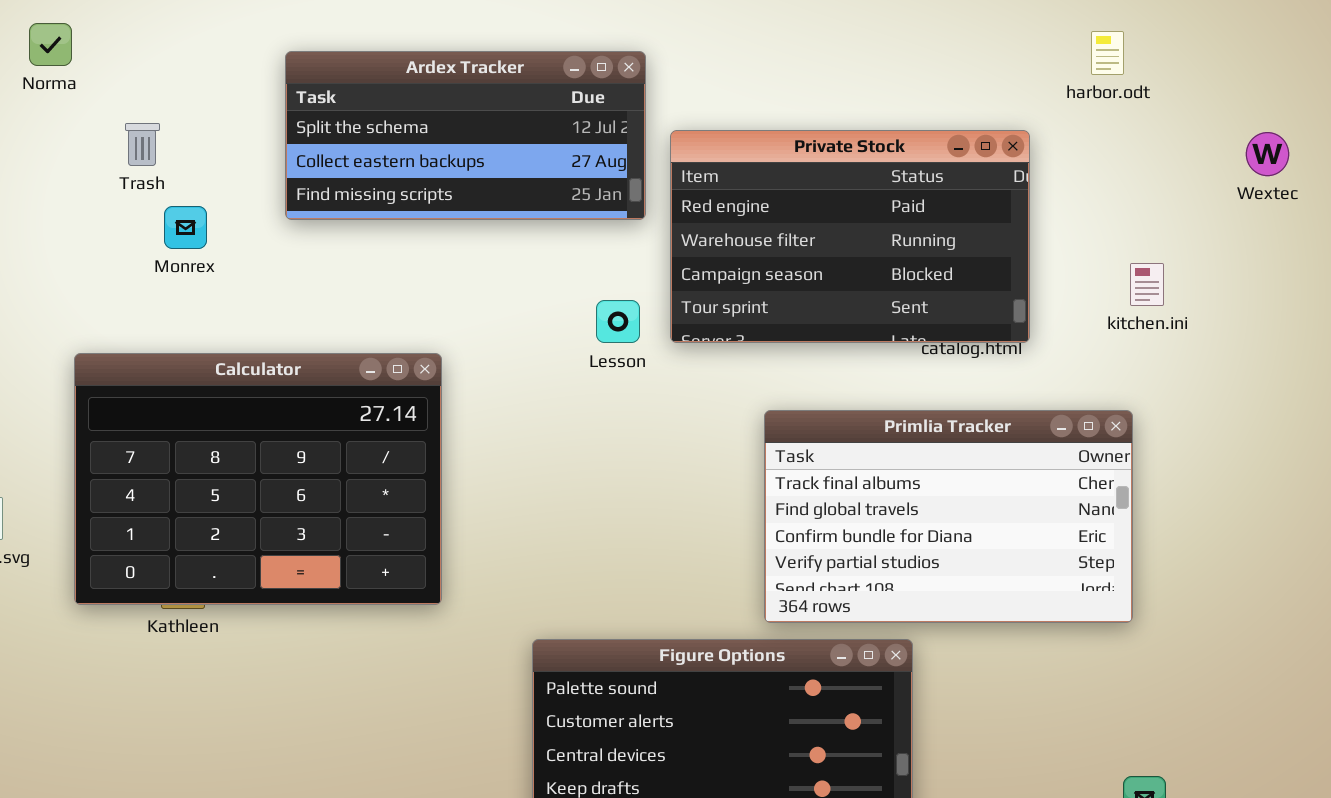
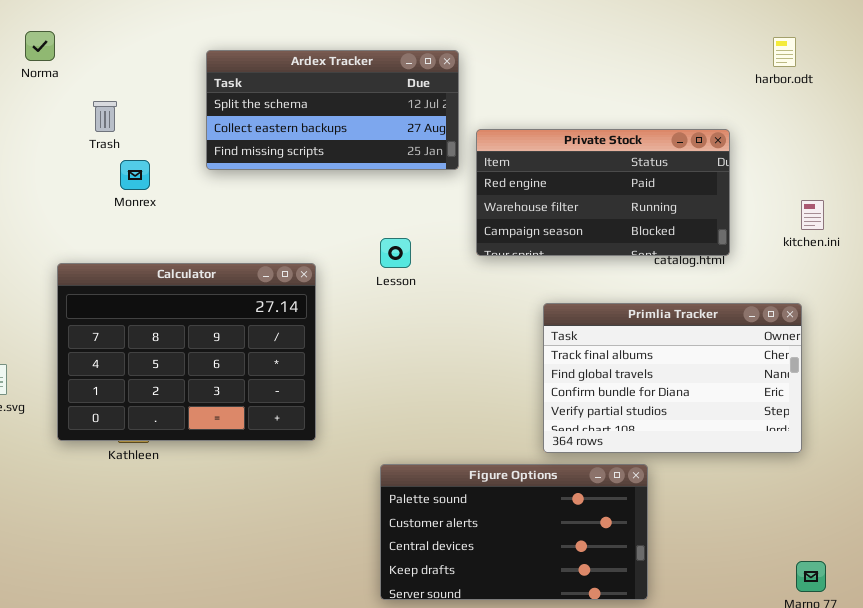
Private Stock: [670,130,1030,343] -> [476,129,730,256], resized
Lesson: [596,300,640,343] -> [380,238,411,268], moved

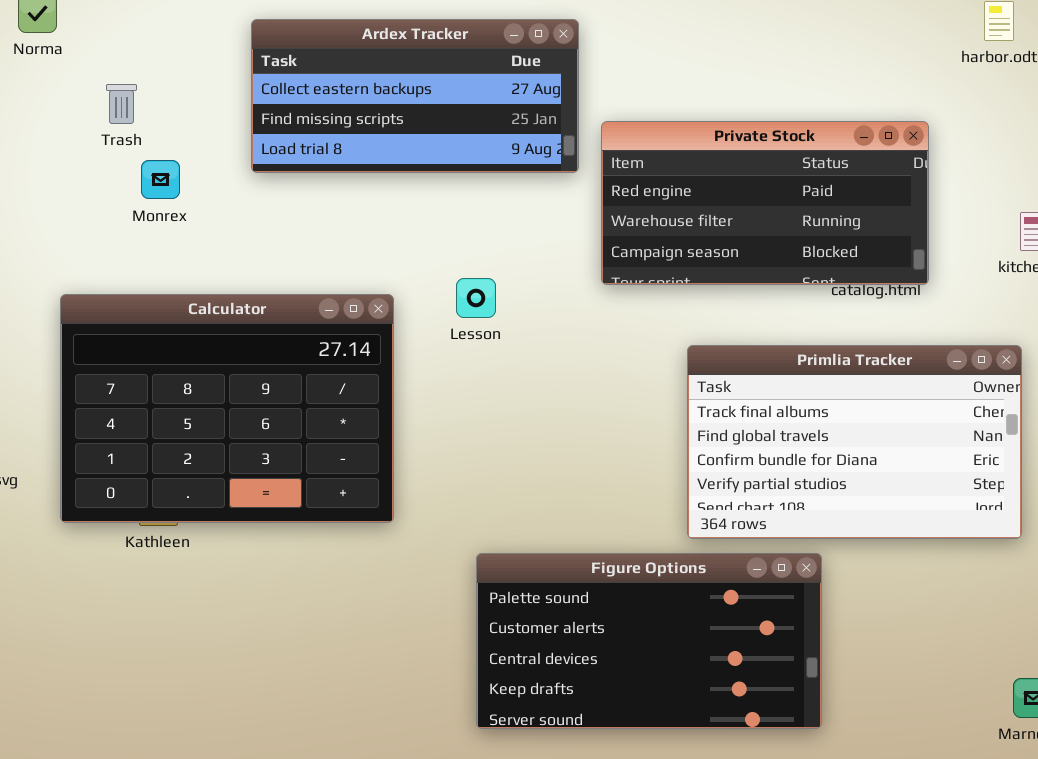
Ardex Tracker: [206,50,459,170] -> [251,19,579,173], scrolled down 1 row
Lesson: [380,238,411,268] -> [456,278,496,318], moved

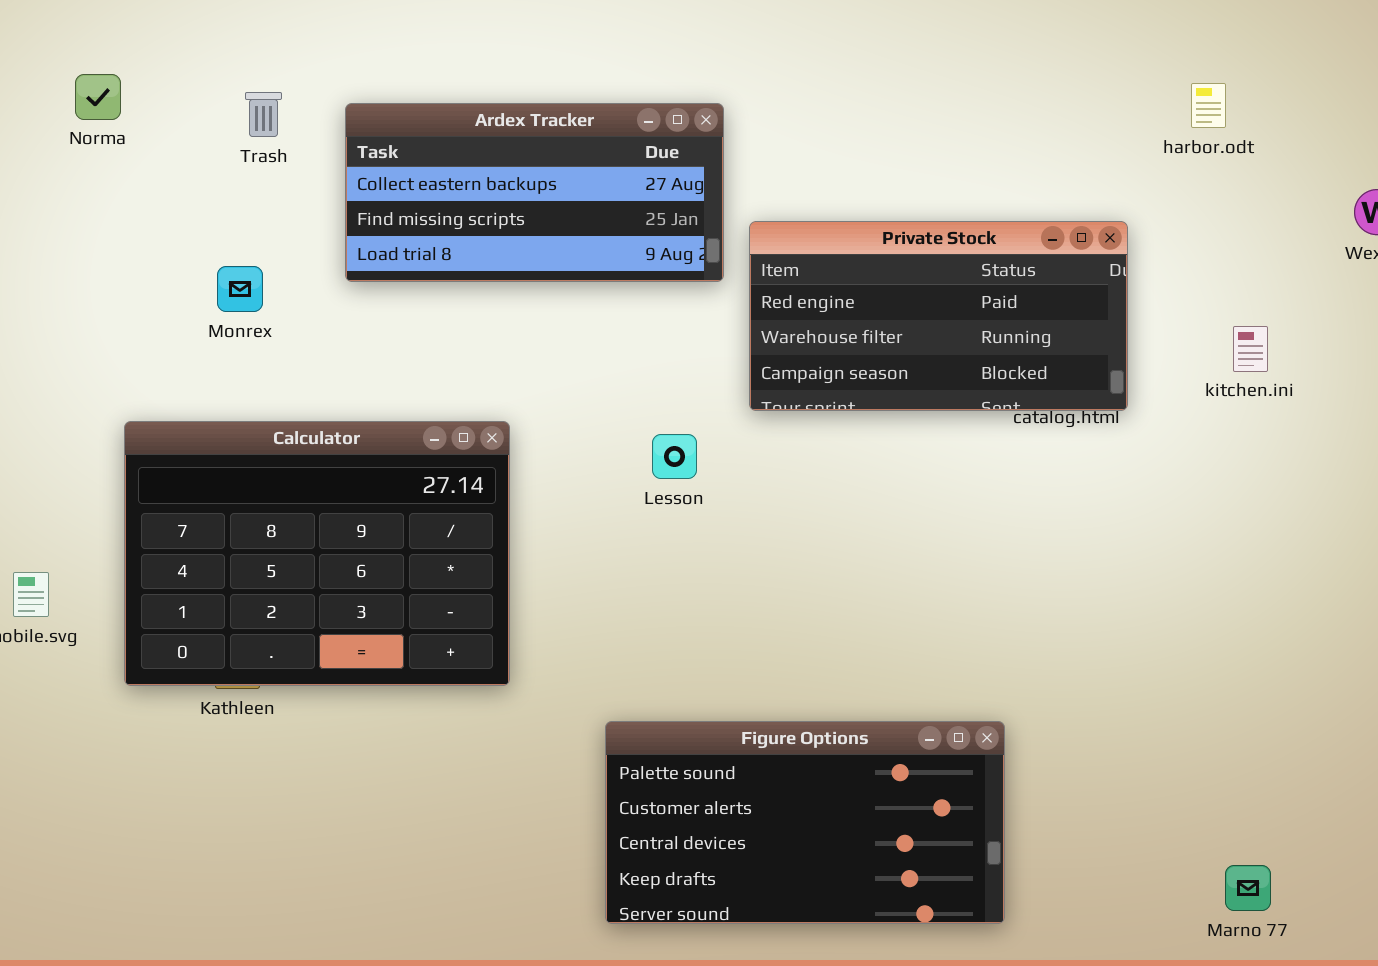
Trash: [106,84,137,124] -> [245,92,282,137], moved
Lesson: [456,278,496,318] -> [652,434,697,479], moved
Primlia Tracker: [687,345,1022,539] -> none, closed

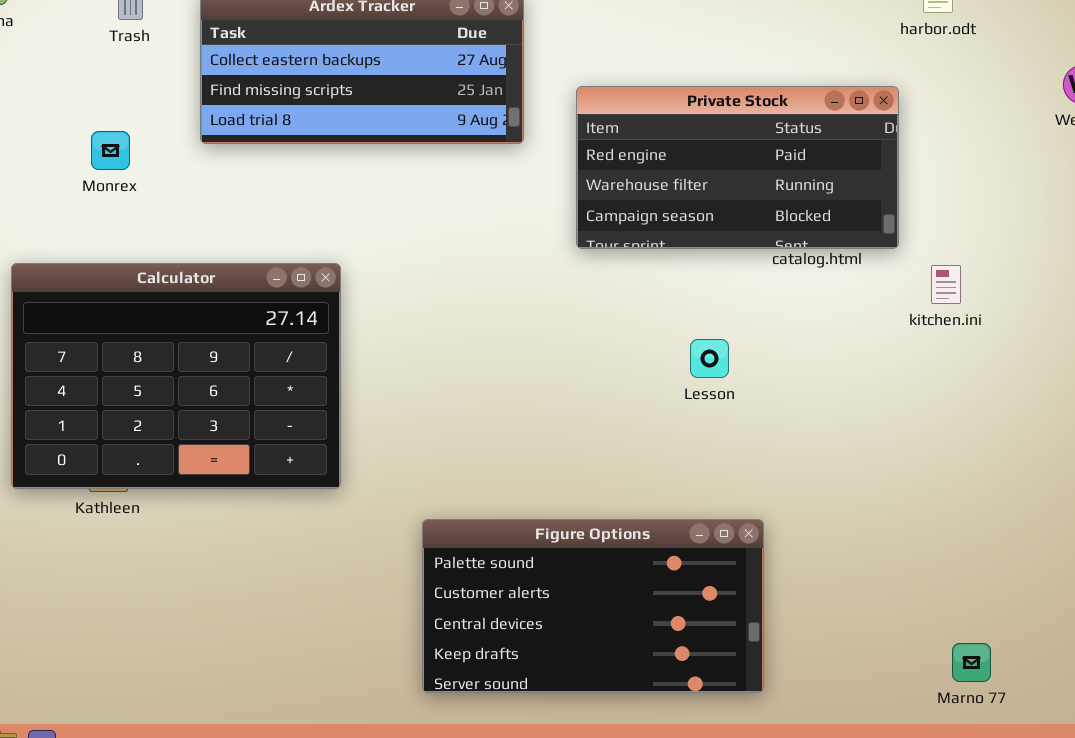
Private Stock: [749,221,1128,411] -> [576,86,899,249], moved
kitchen.ini: [1233,326,1268,372] -> [931,265,961,304], moved
Lesson: [652,434,697,479] -> [690,339,729,378], moved

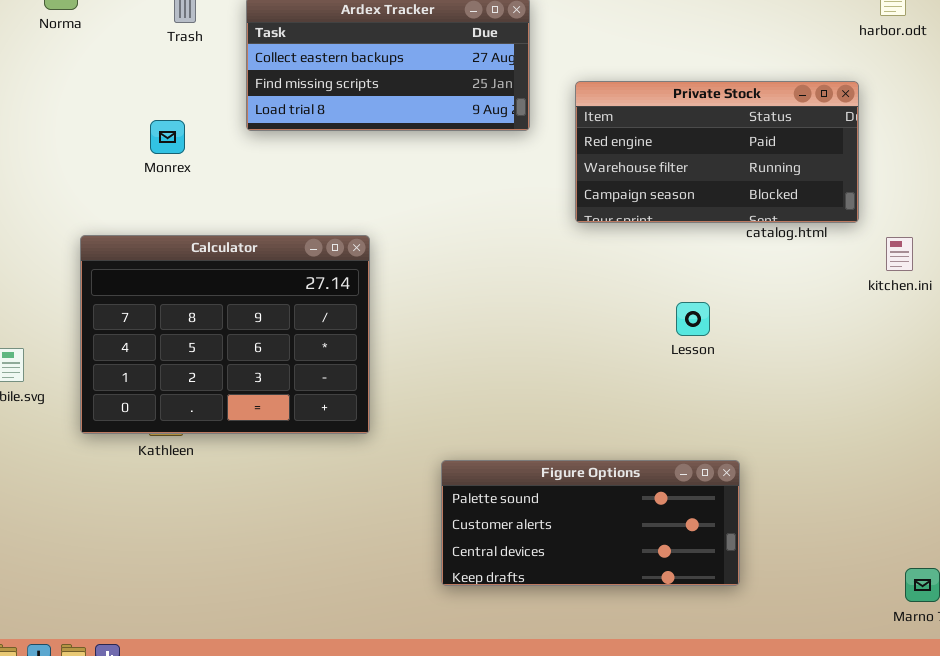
Figure Options: [422,519,764,693] -> [441,460,740,586], resized

